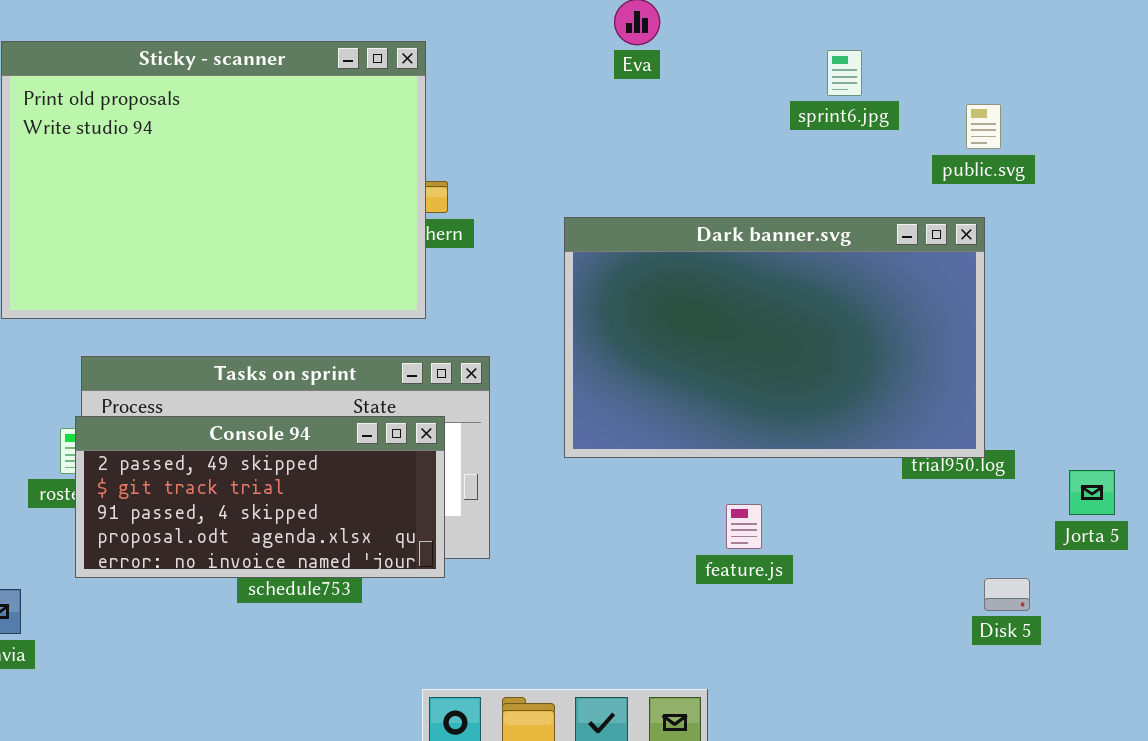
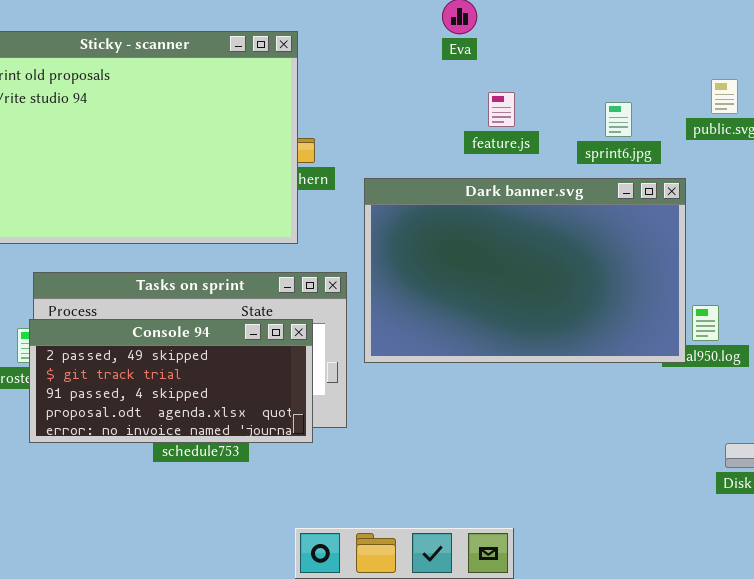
sprint6.jpg: [827,50,862,96] -> [605,102,632,137], moved
Dark banner.svg: [564,217,985,458] -> [364,178,686,363], moved
feature.js: [726,504,762,549] -> [488,92,515,127], moved

